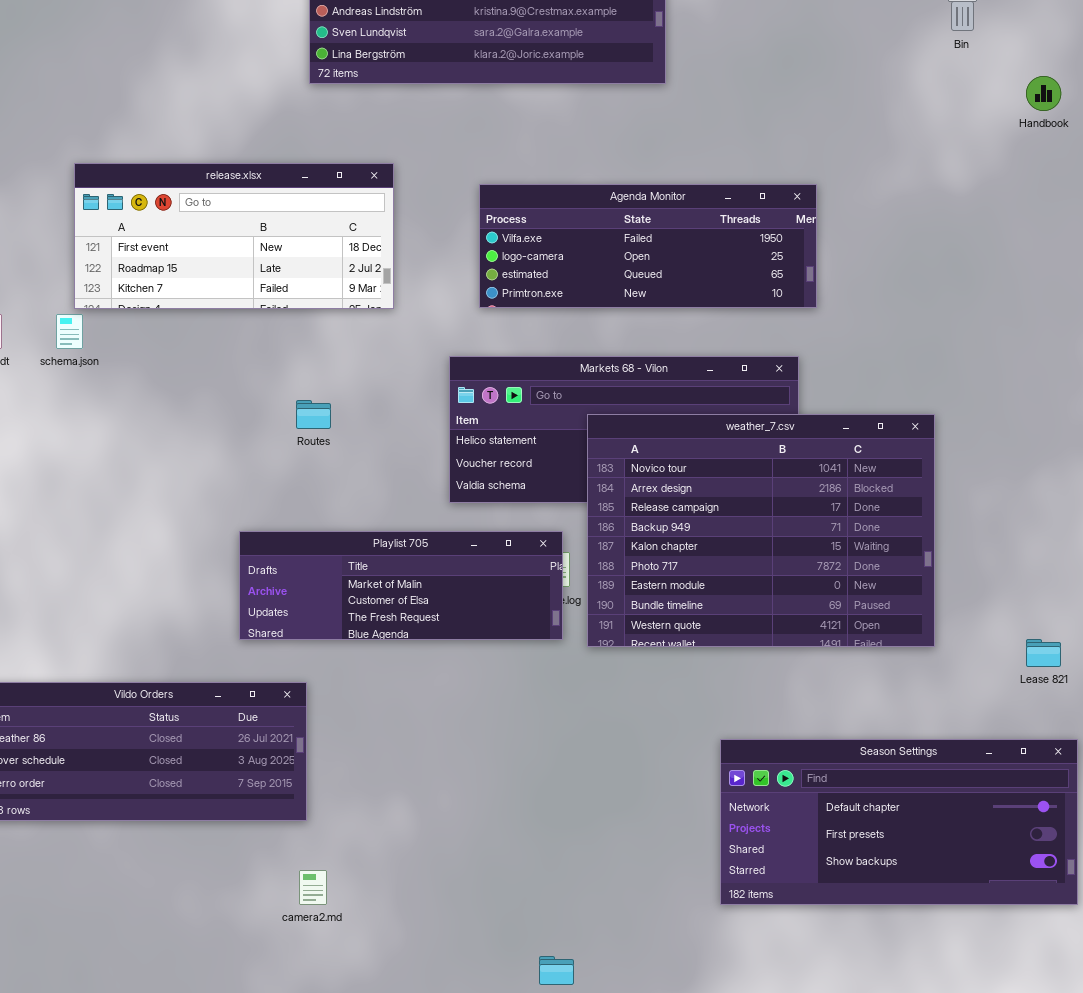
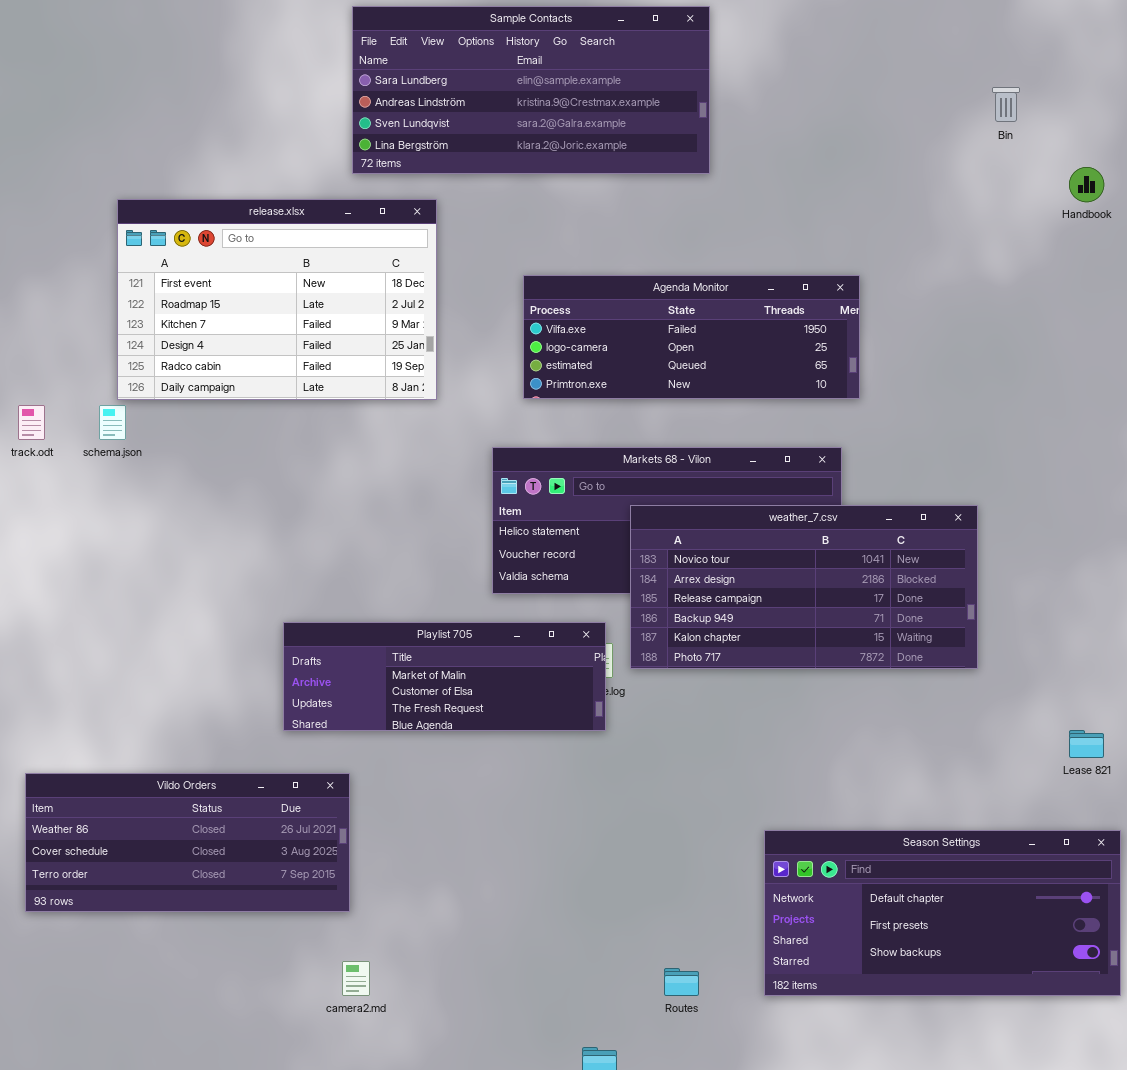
release.xlsx: [74,163,394,309] -> [117,199,437,400], resized
Routes: [296,400,331,429] -> [664,968,699,996], moved
weather_7.csv: [587,414,935,647] -> [630,505,978,669], resized

